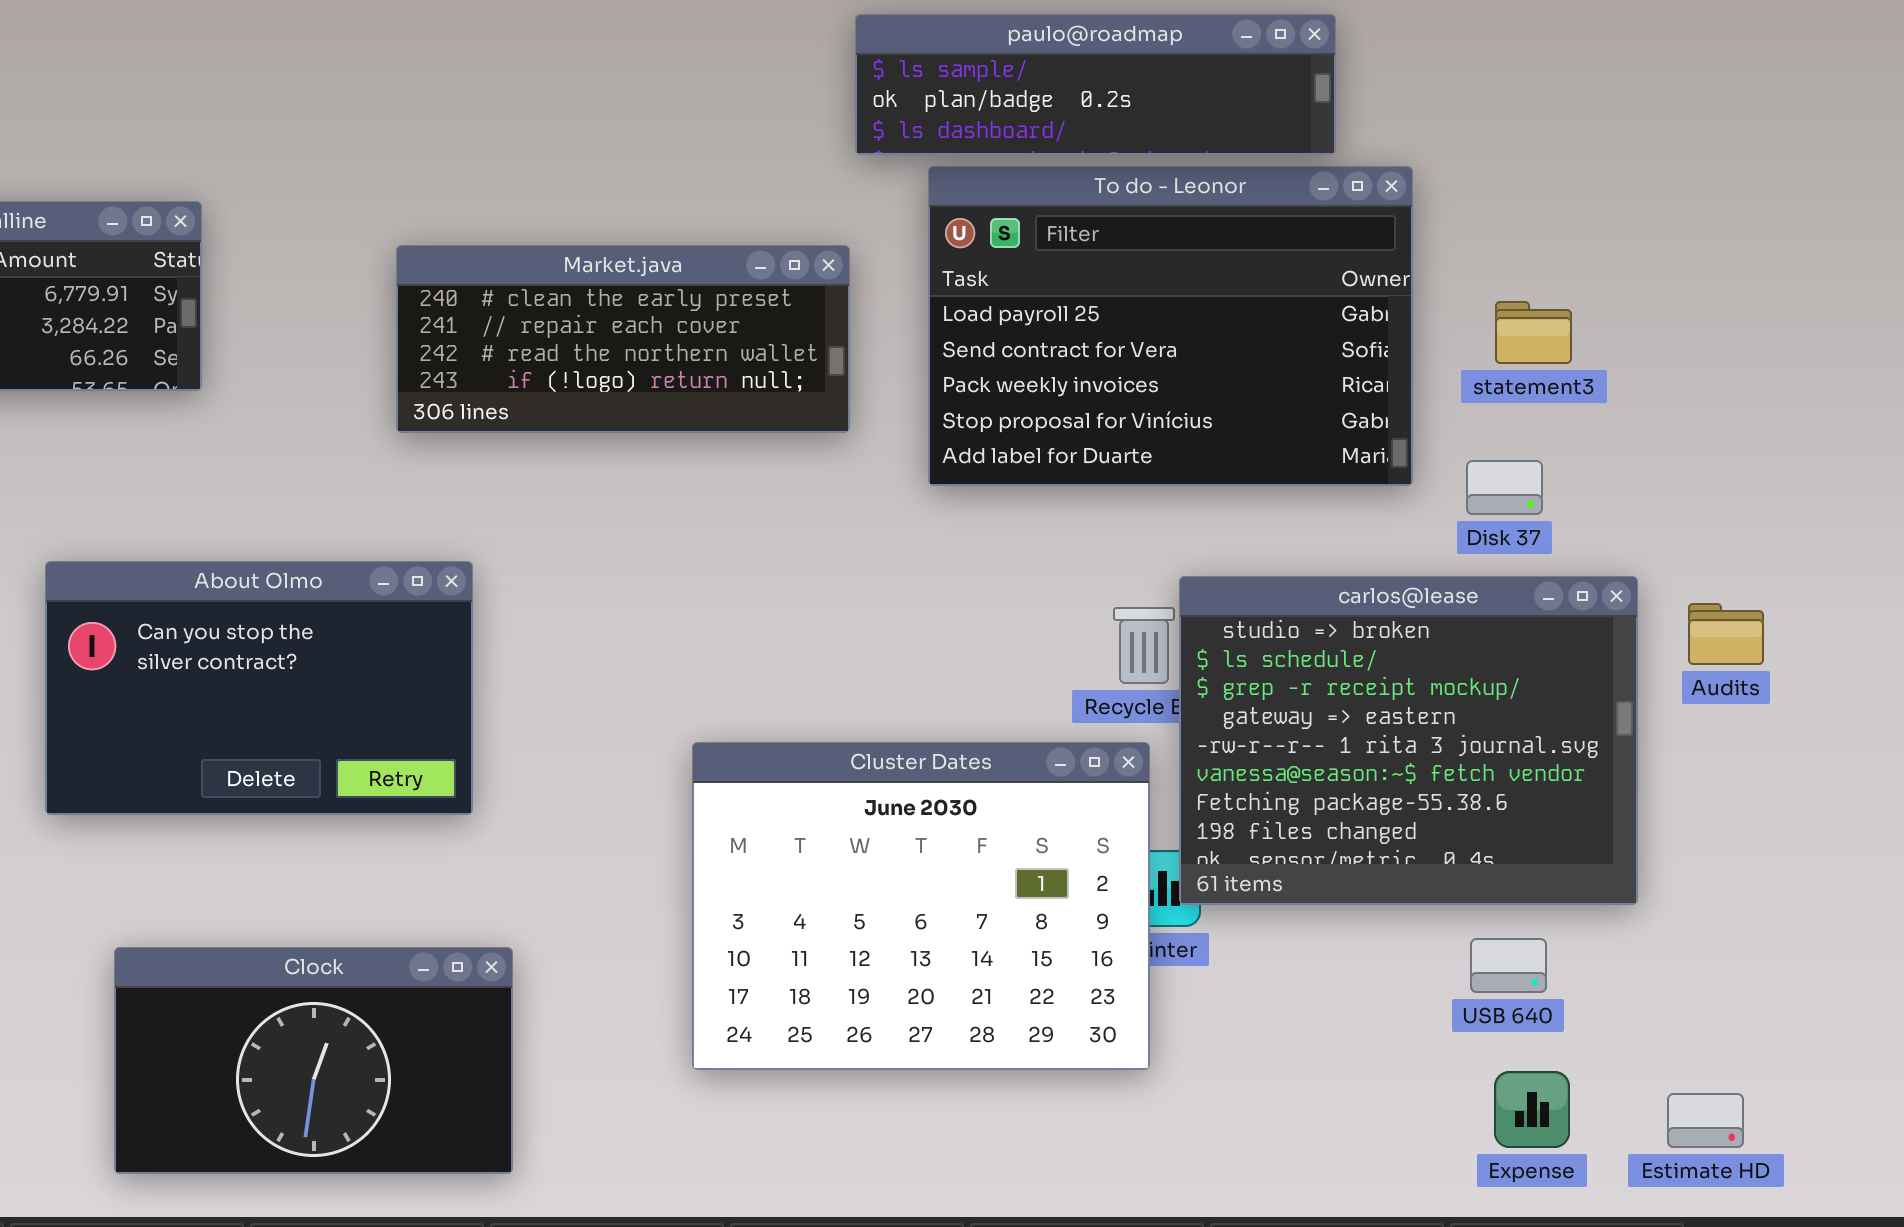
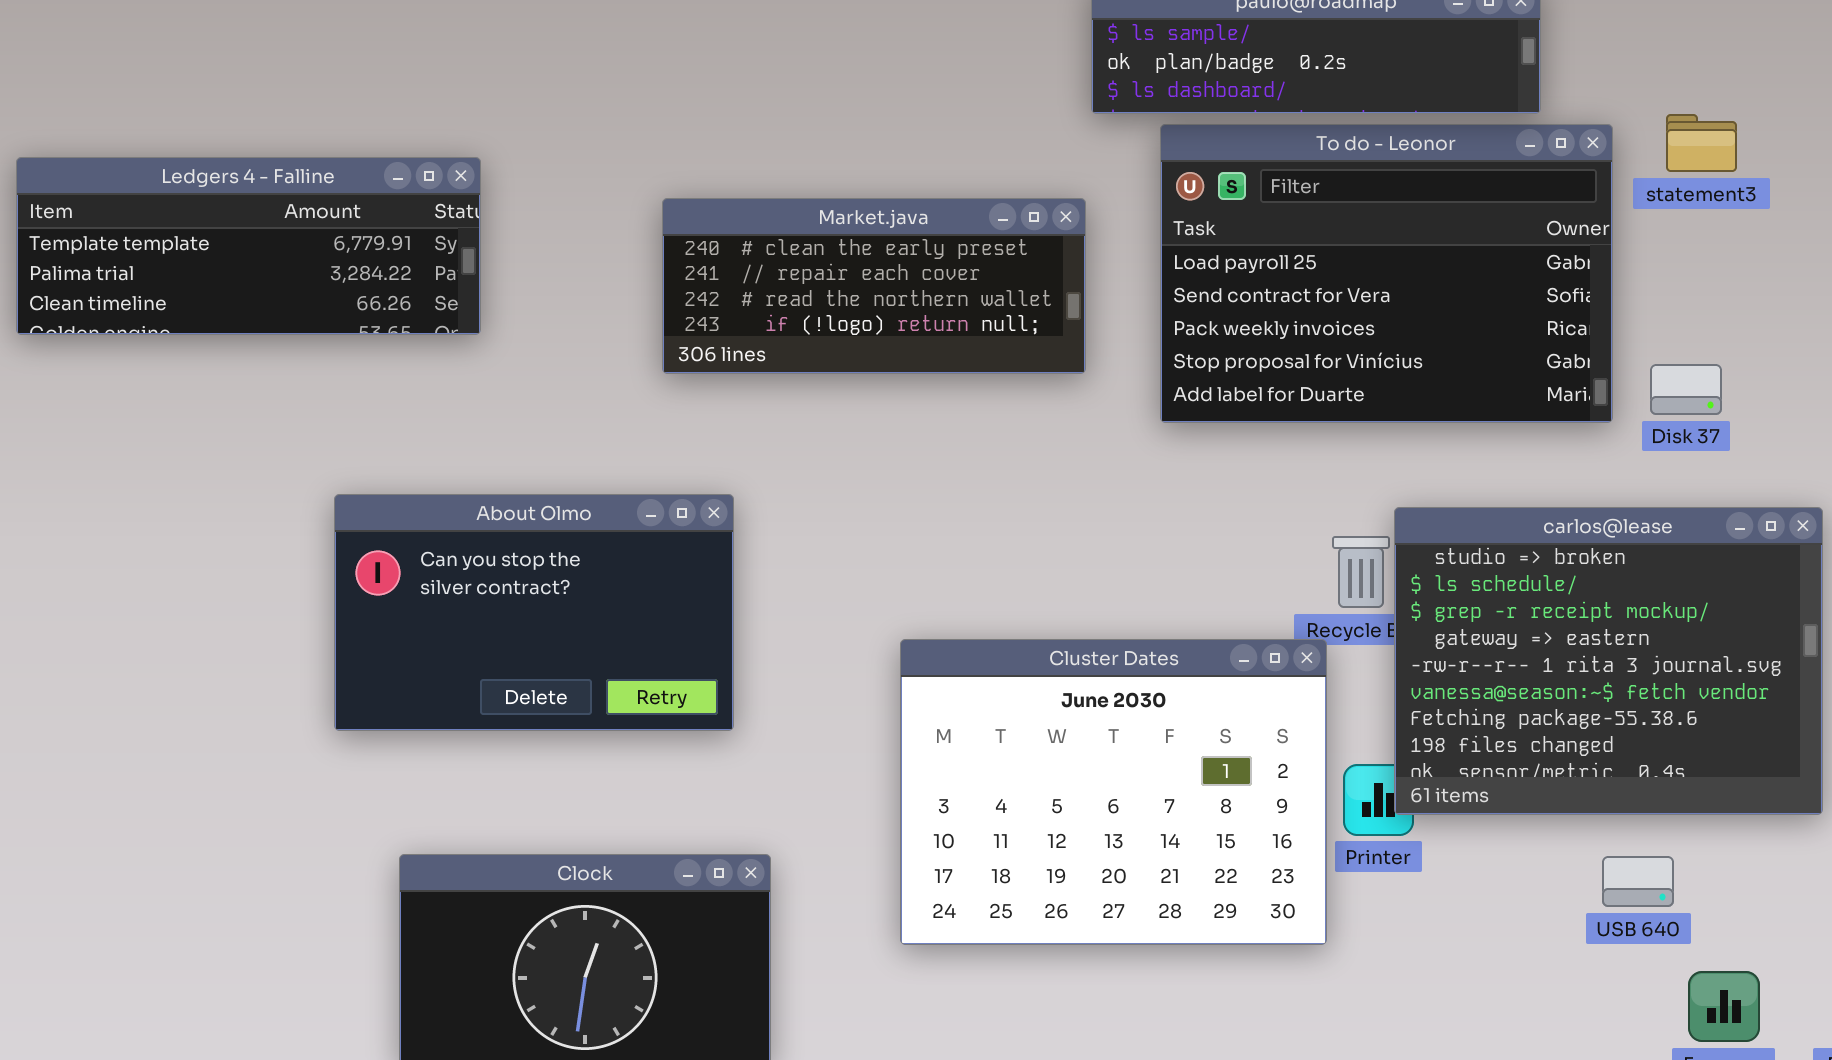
statement3: [1495,301,1572,364] -> [1666,114,1737,172], moved
Disk 37: [1466,460,1543,515] -> [1650,364,1722,415], moved
Cluster Dates: [692,742,1150,1070] -> [900,639,1327,945], moved
USB 640: [1470,938,1547,993] -> [1602,856,1674,907], moved

